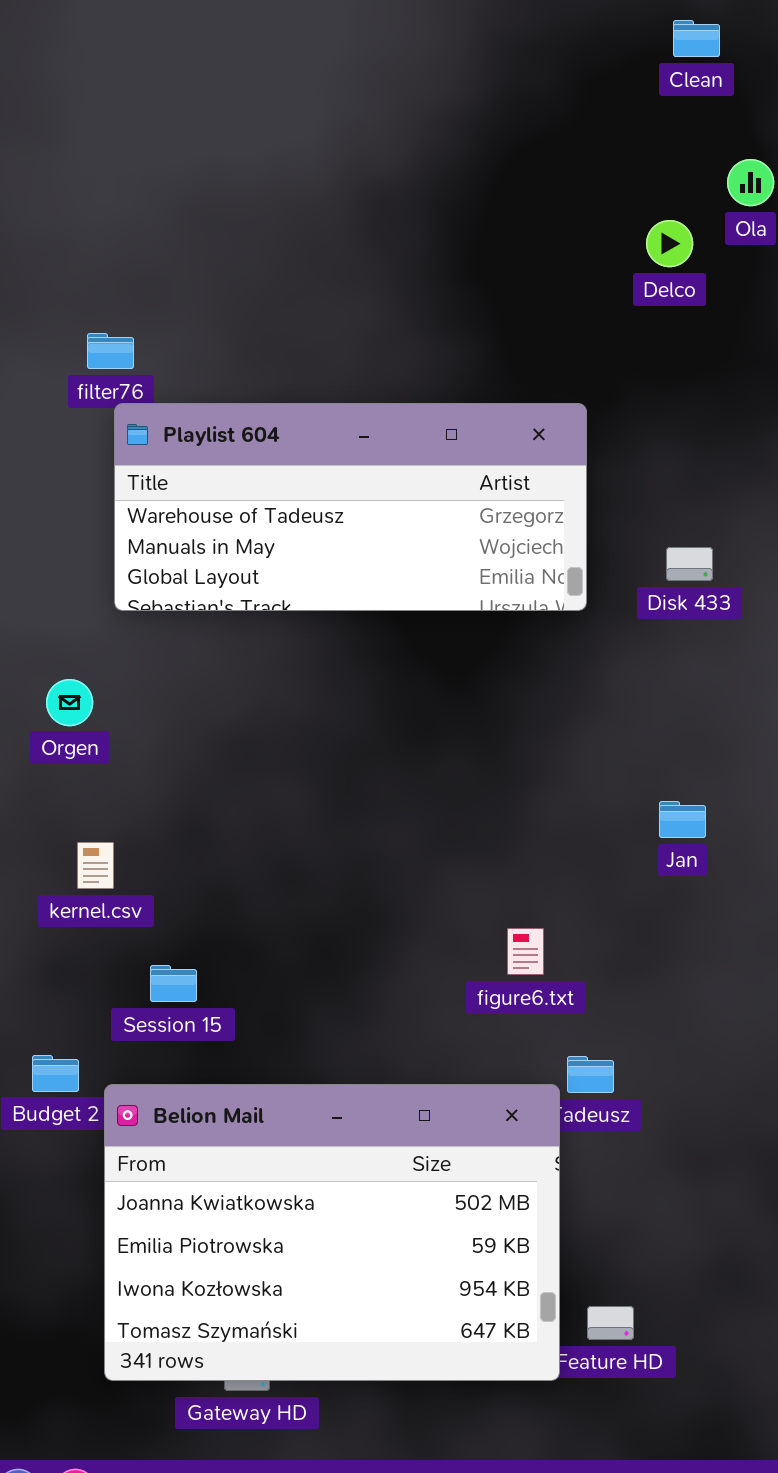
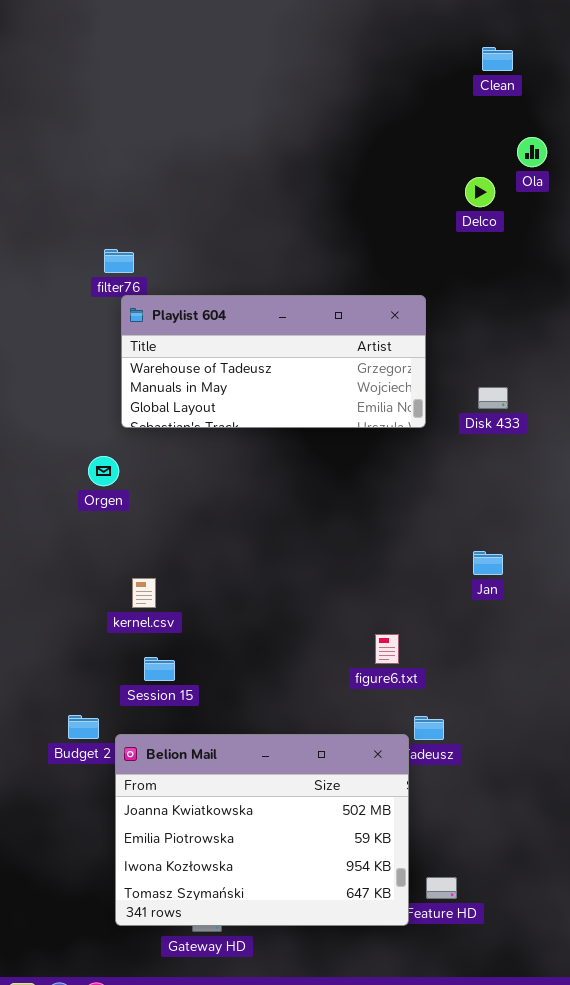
Orgen: [46,679,93,726] -> [88,456,119,486], moved
kernel.csv: [77,842,114,889] -> [132,578,156,608], moved

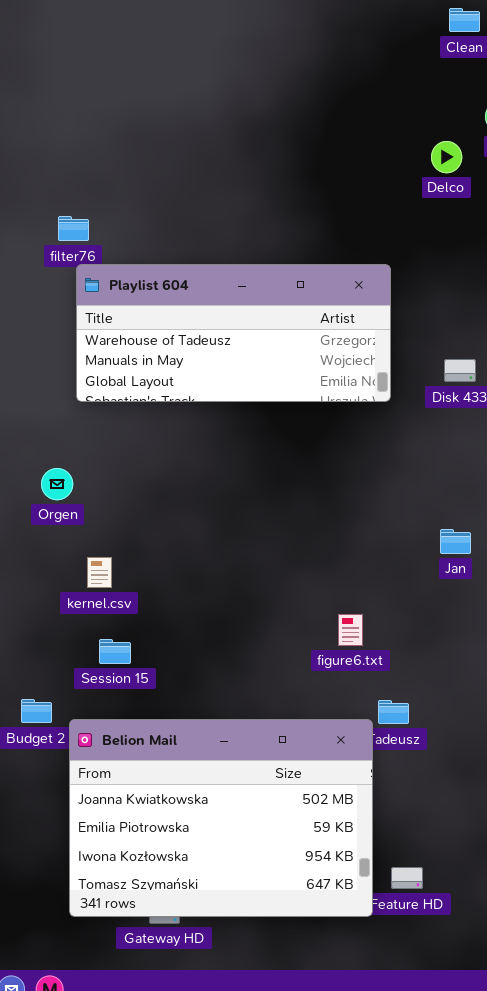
Orgen: [88,456,119,486] -> [41,468,73,500], moved

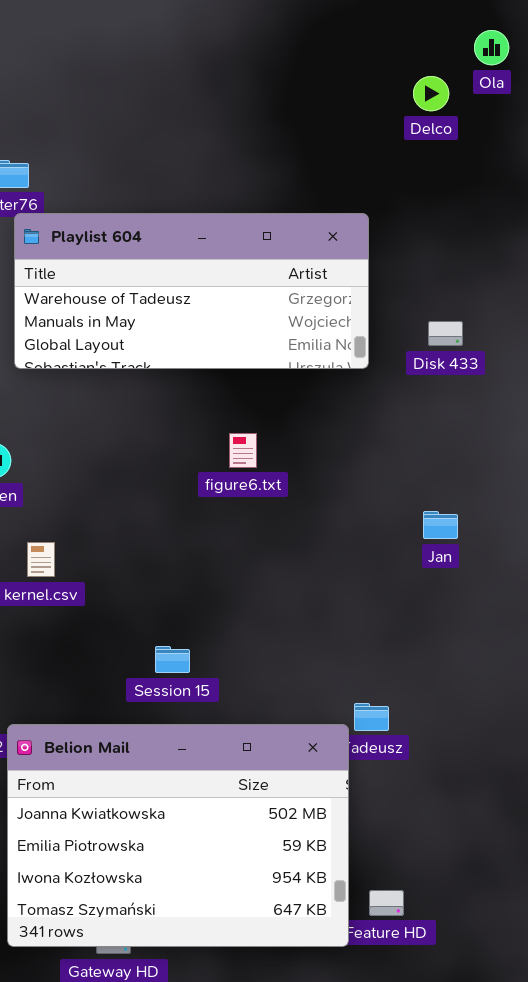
figure6.txt: [338,614,363,646] -> [229,433,257,468], moved
Session 15: [99,639,131,664] -> [155,646,190,673], moved

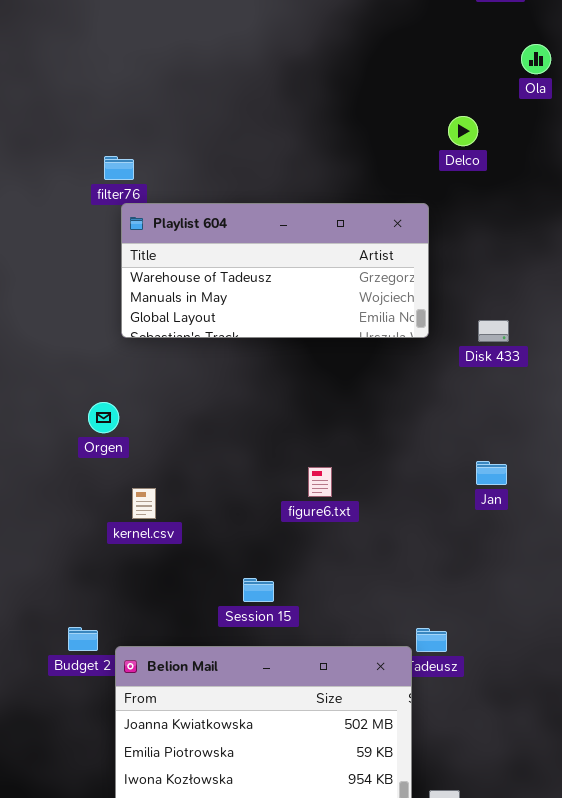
Delco: [413,76,449,111] -> [448,116,478,146], moved
Disk 433: [428,321,463,346] -> [478,320,509,342], moved
figure6.txt: [229,433,257,468] -> [308,467,332,497], moved

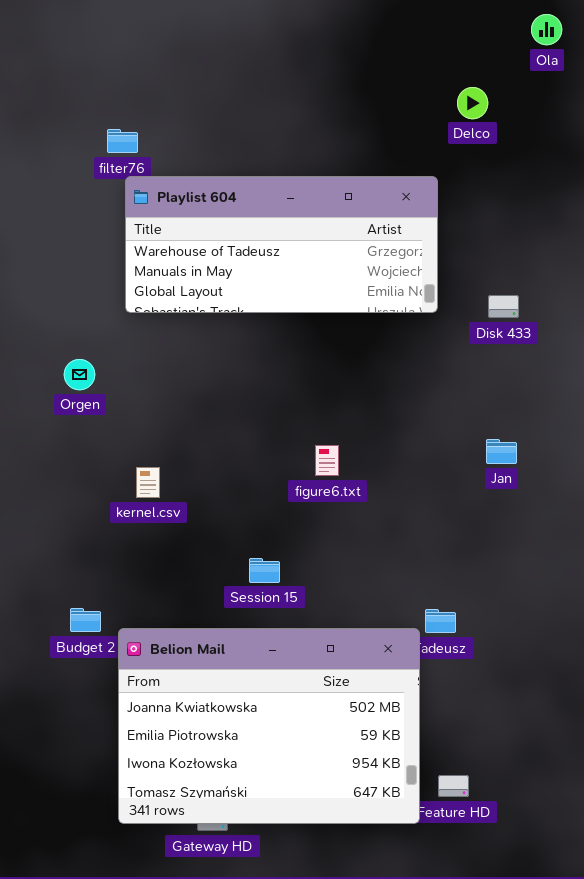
Orgen: [88,402,119,433] -> [64,359,95,390], moved

